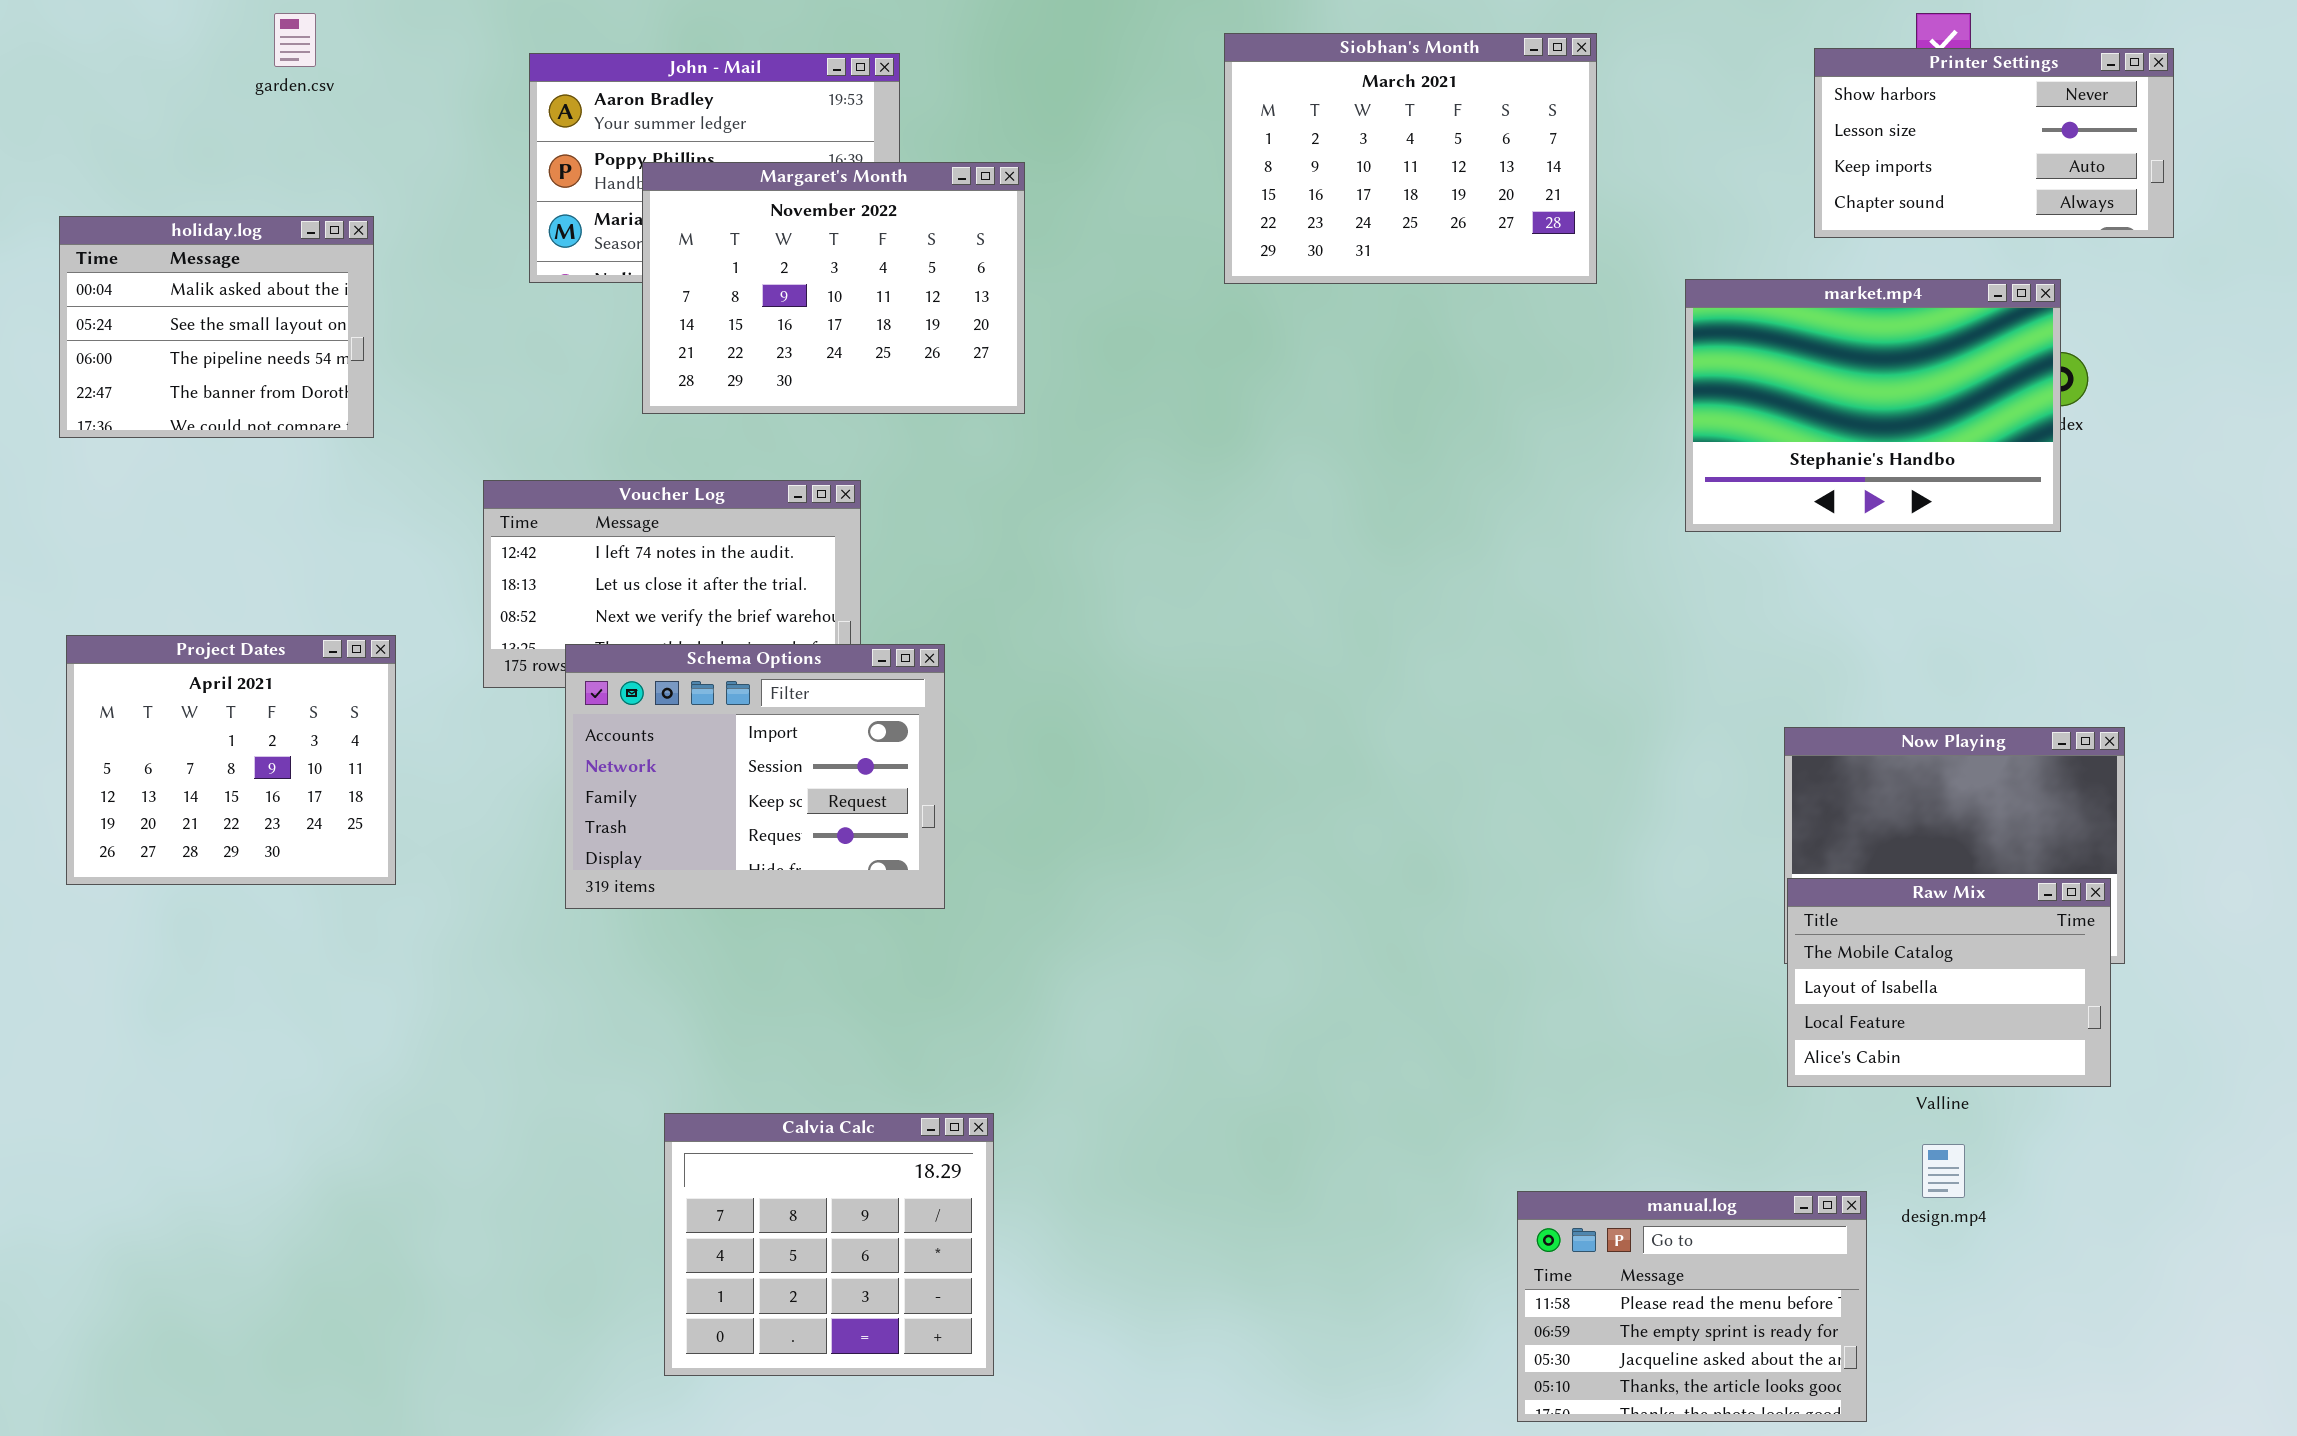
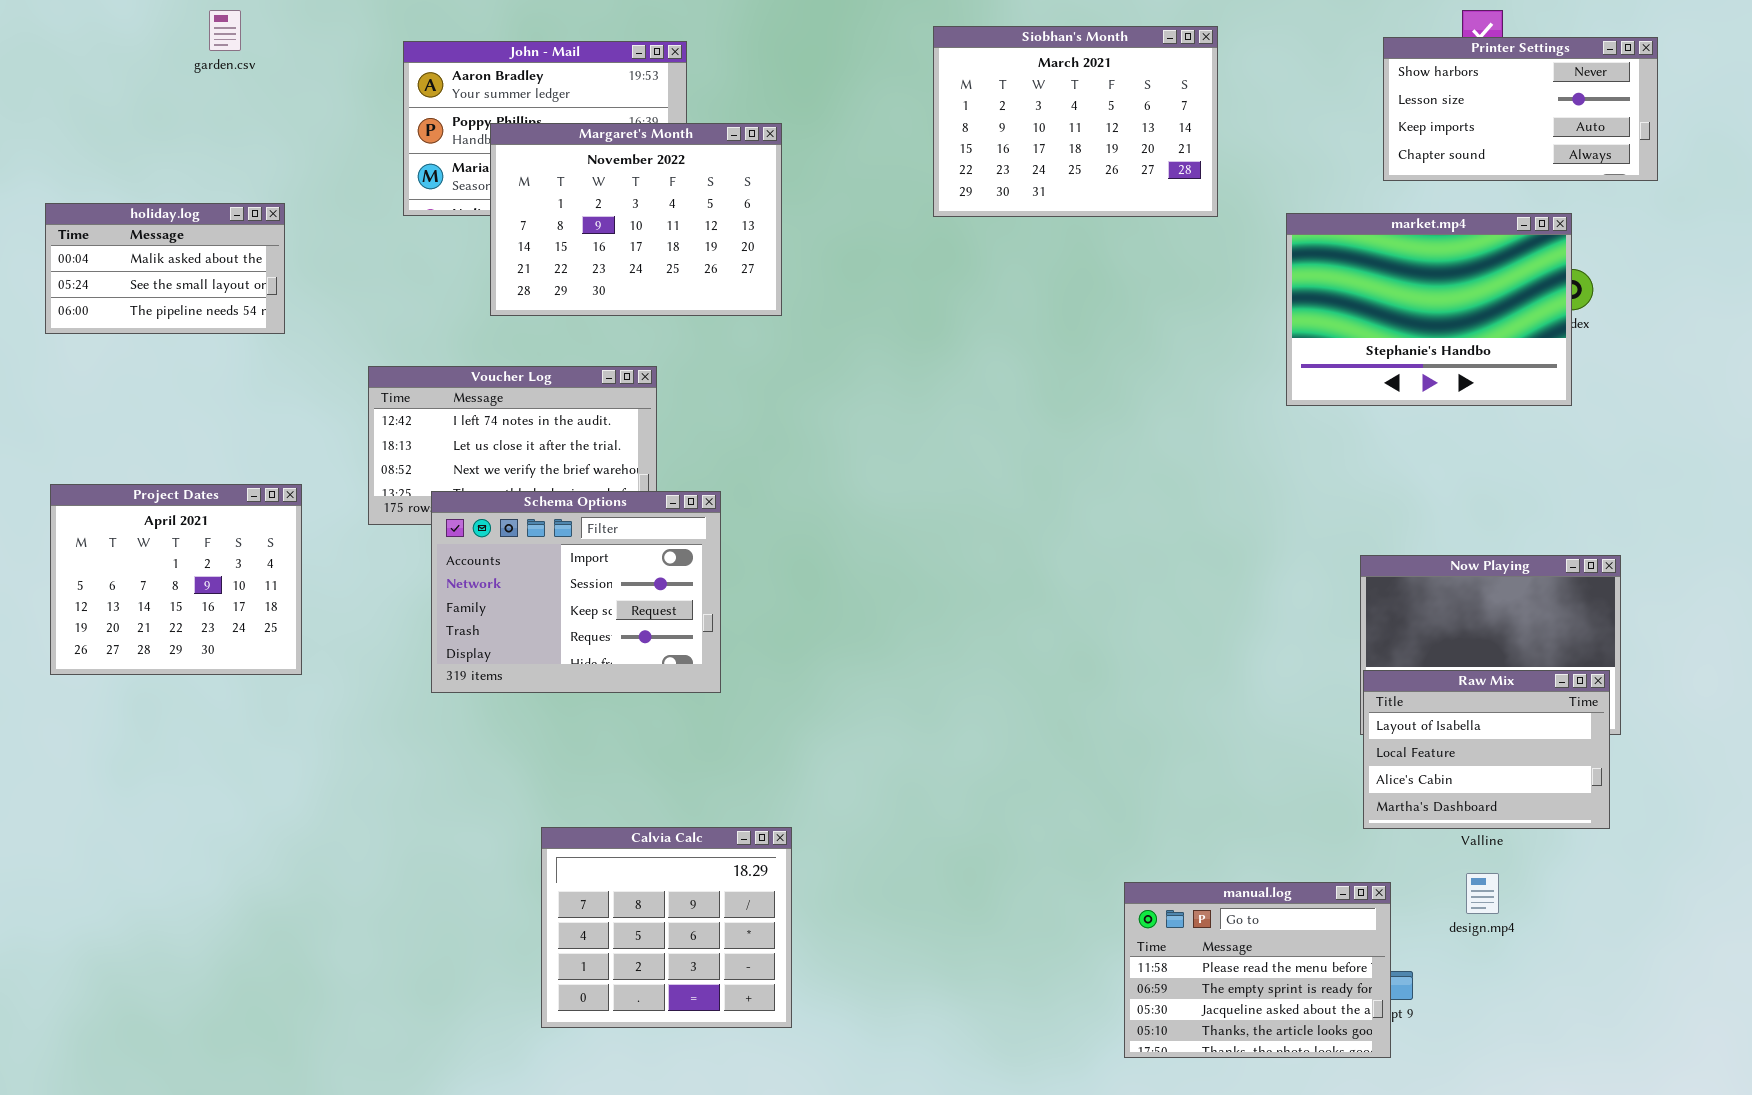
holiday.log: [59,216,374,438] -> [45,203,285,334], resized
Raw Mix: [1787,878,2111,1087] -> [1363,670,1610,829], scrolled down 1 row
Calvia Calc: [664,1113,994,1376] -> [541,827,792,1028], moved
manual.log: [1517,1191,1867,1422] -> [1124,882,1391,1058], moved

